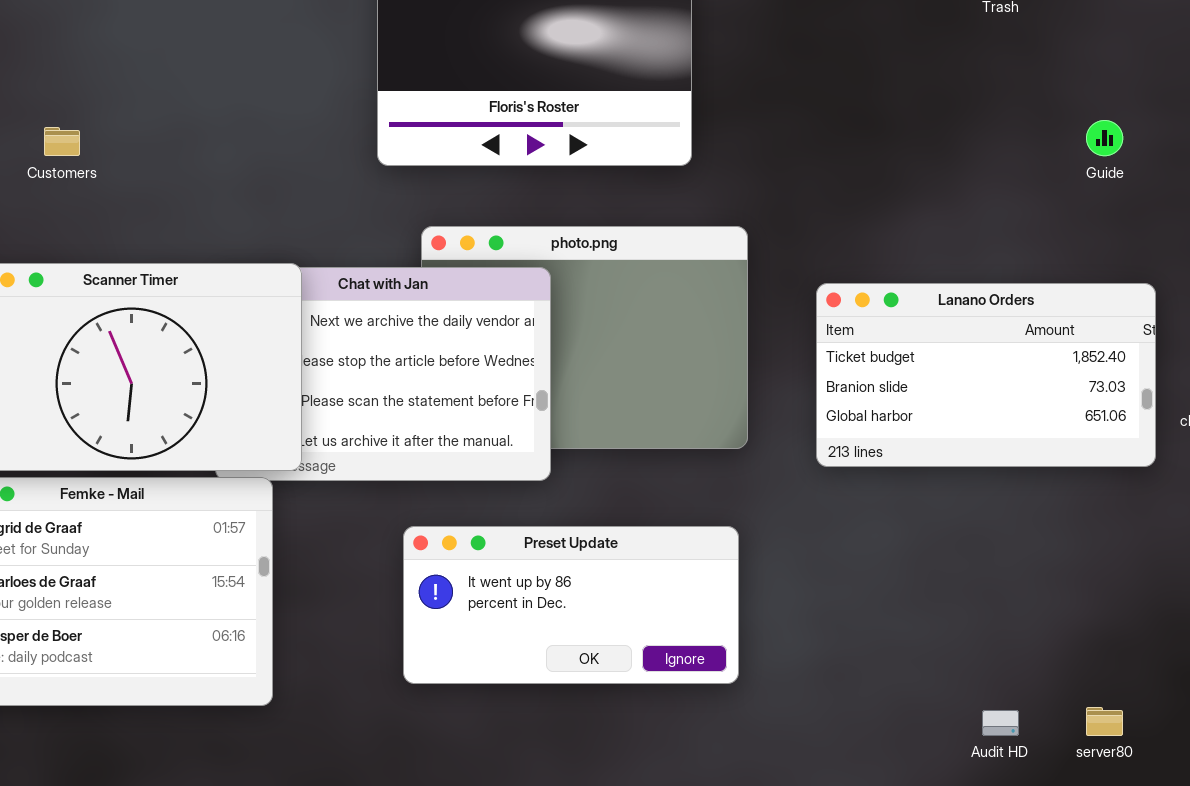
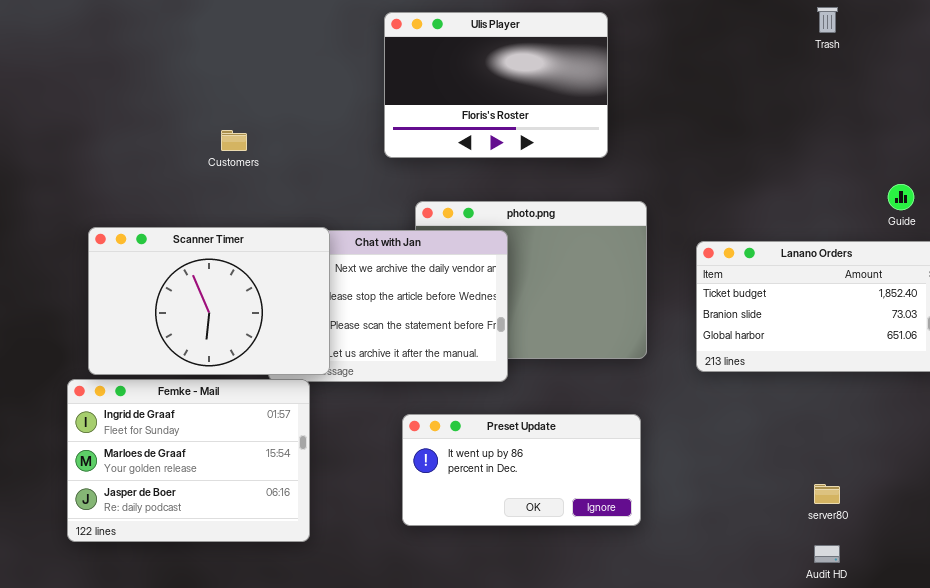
Guide: [1086,120,1123,156] -> [888,184,914,210], moved
Customers: [44,127,80,156] -> [221,130,247,151], moved
server80: [1086,707,1123,736] -> [814,484,840,504], moved

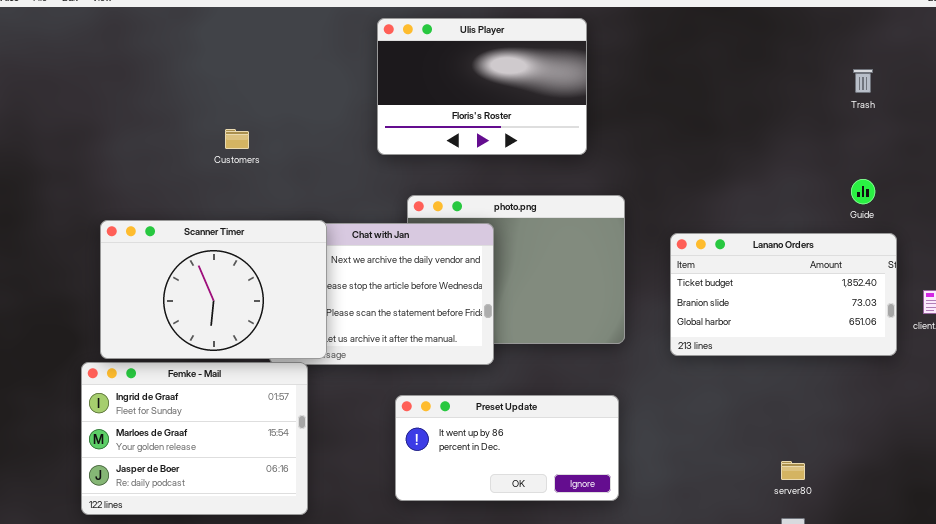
Trash: [817,7,838,33] -> [853,69,873,93], moved

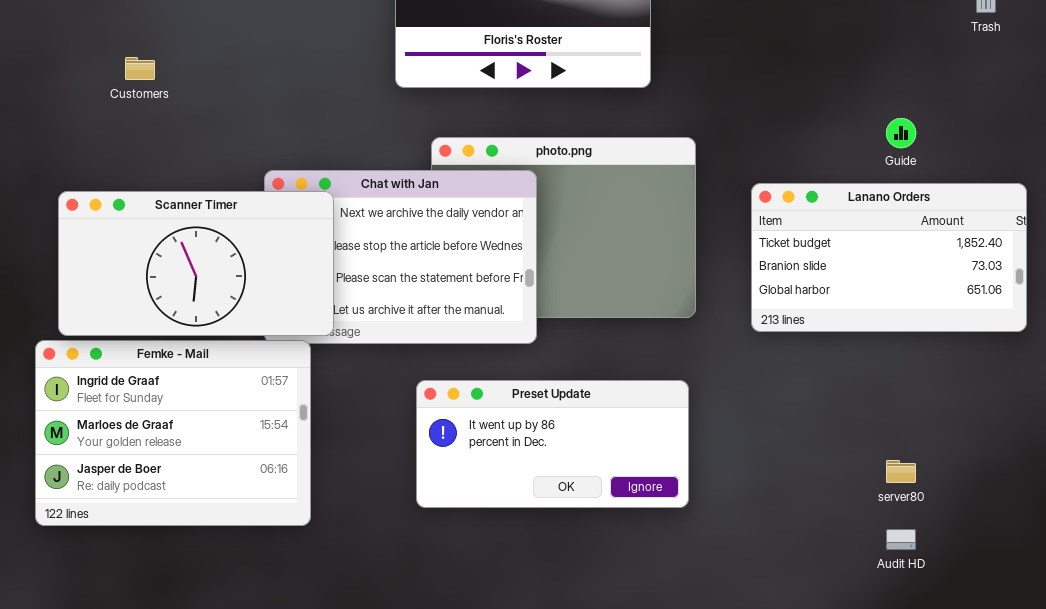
Customers: [225,129,249,149] -> [125,57,155,80], moved
Guide: [851,179,875,204] -> [886,118,916,148], moved
Scanner Timer: [100,220,327,359] -> [58,191,334,336], resized

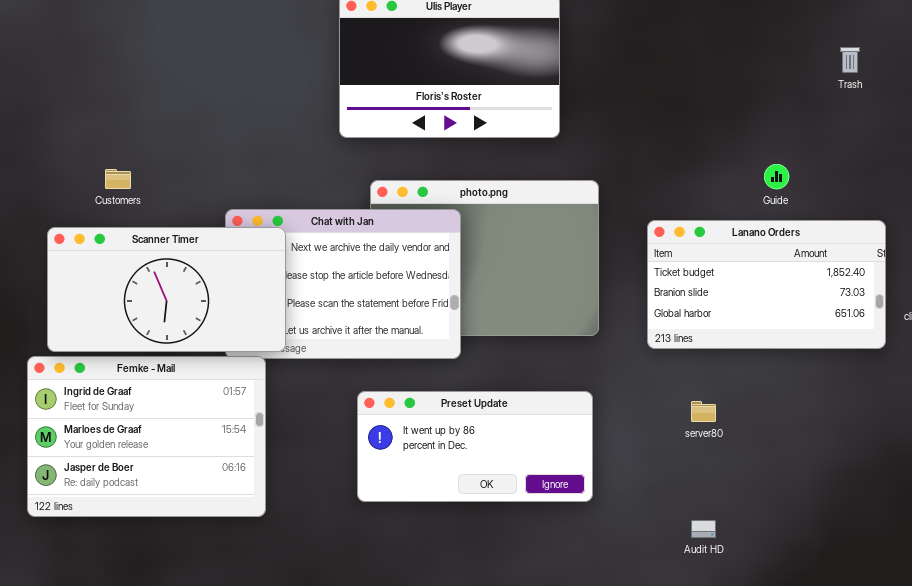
Customers: [125,57,155,80] -> [105,169,131,189], moved
server80: [886,460,916,483] -> [691,401,716,422], moved
Audit HD: [886,529,916,550] -> [691,520,716,538], moved

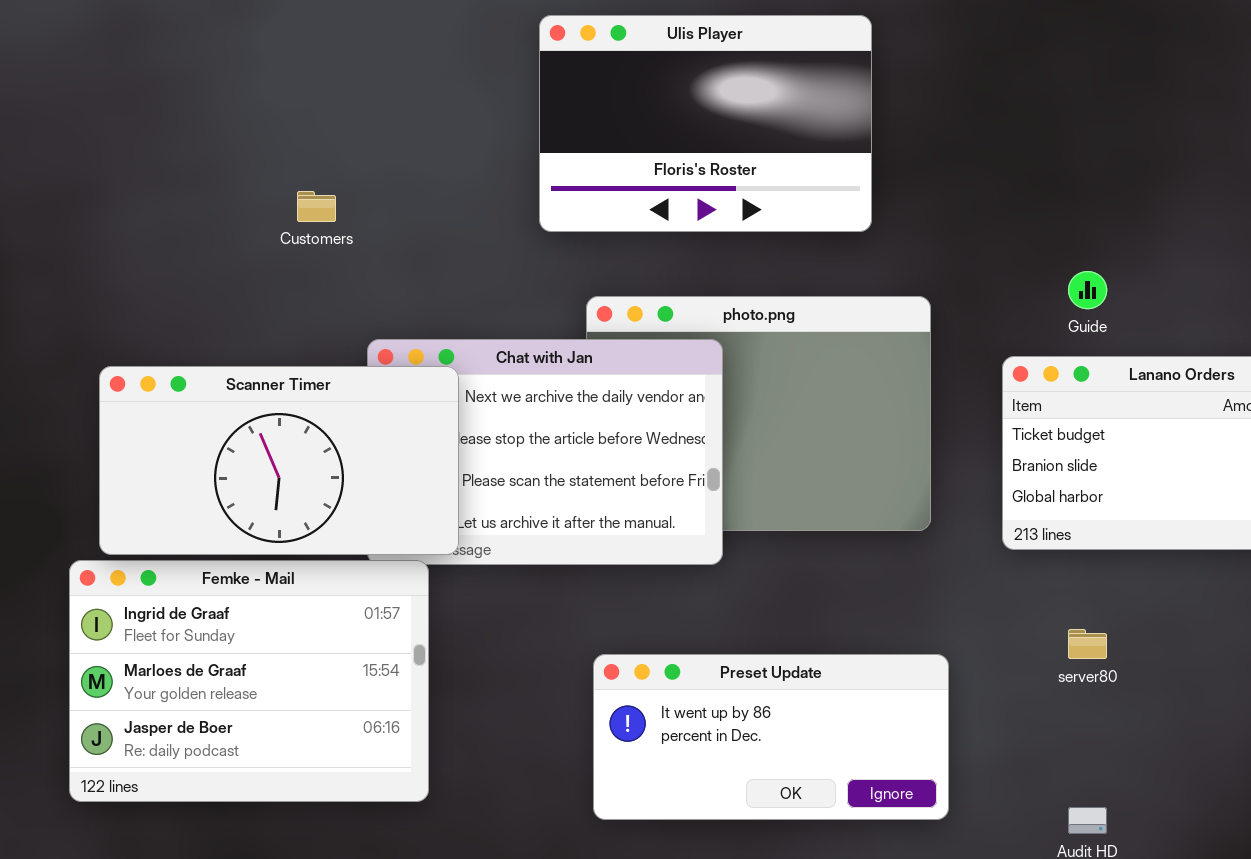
Guide: [764,164,789,189] -> [1068,271,1107,309], moved
Customers: [105,169,131,189] -> [297,191,336,222], moved
Preset Update: [357,391,593,502] -> [593,654,949,820], moved

